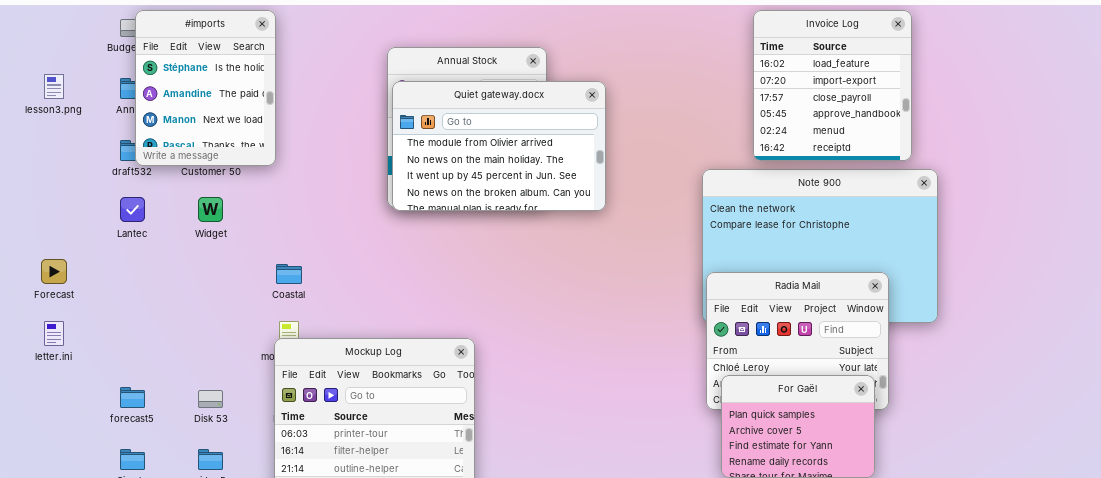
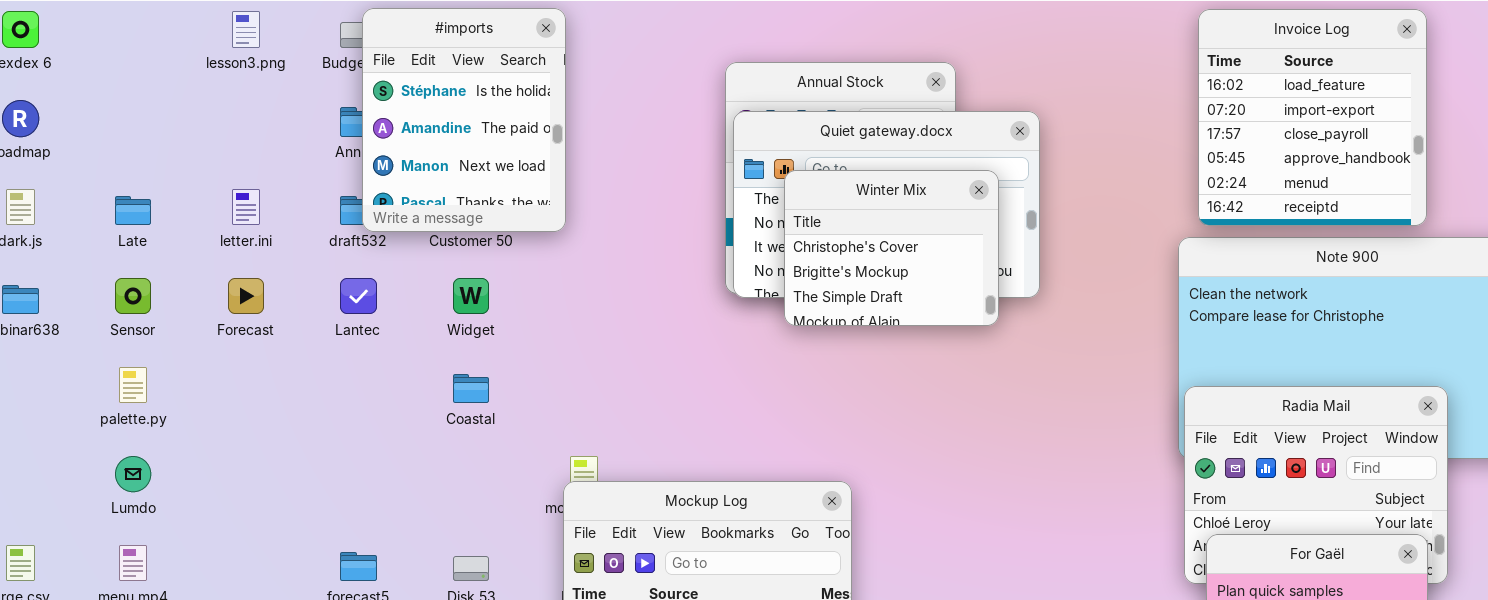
Invoice Log: [753,10,912,161] -> [1198,9,1427,226], moved
lesson3.png: [44,74,64,99] -> [232,11,260,48], moved
Winter Mix: none -> [784,170,999,326], opened
Forecast: [41,259,67,284] -> [228,278,264,314], moved
Coastal: [276,264,302,284] -> [453,374,489,403], moved
letter.ini: [44,321,64,346] -> [232,189,260,225], moved

